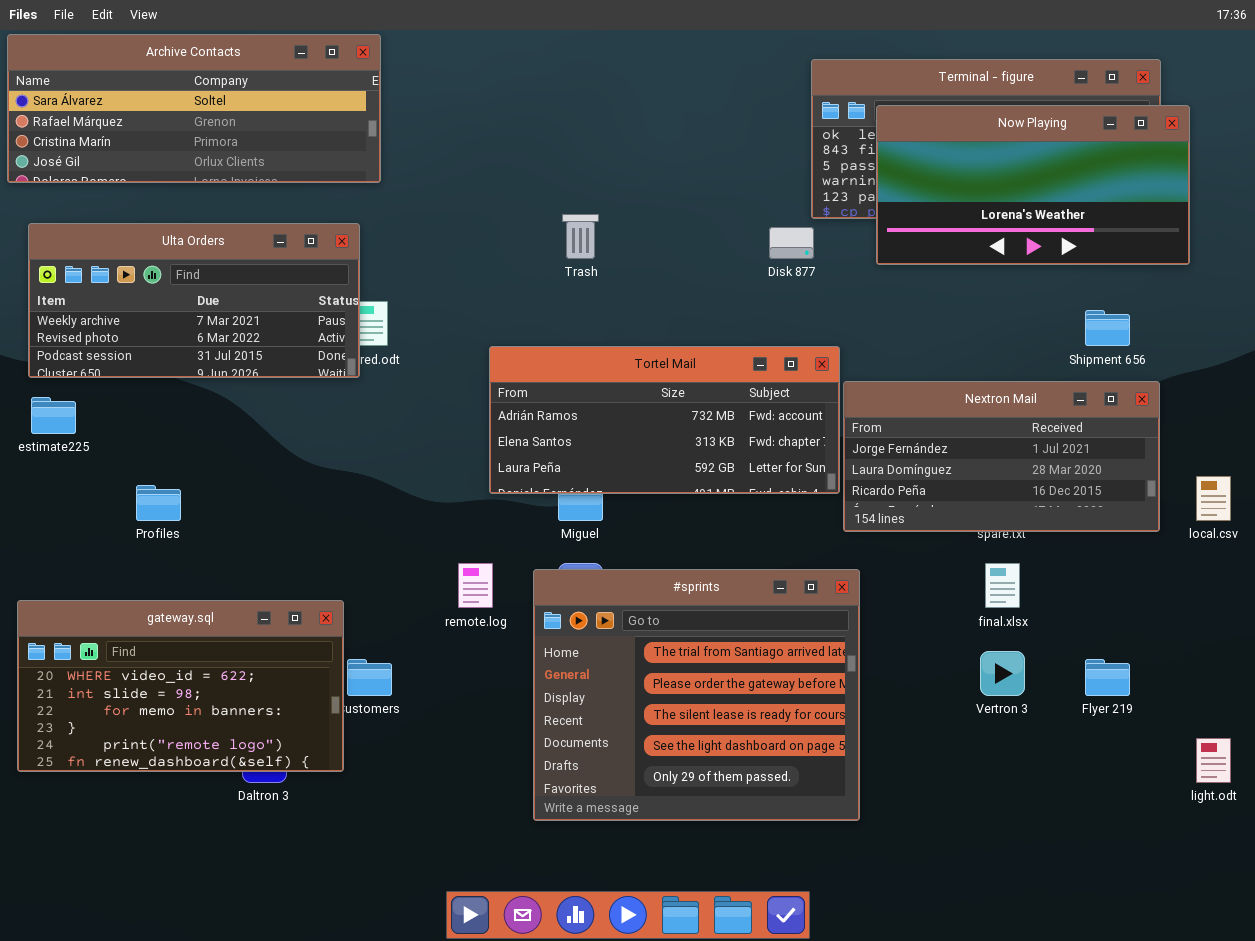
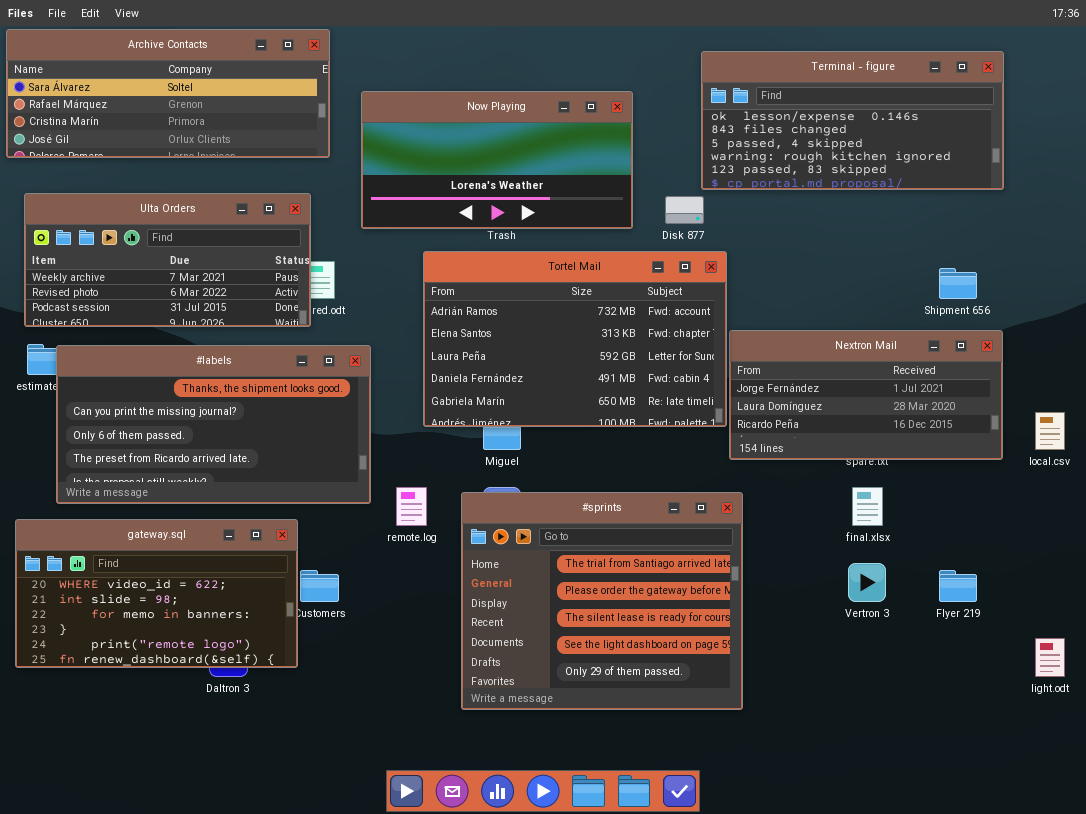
Now Playing: [876,105,1190,265] -> [361,91,633,229], moved
Tortel Mail: [489,346,840,494] -> [423,251,727,427], resized
#labels: none -> [56,345,371,504], opened

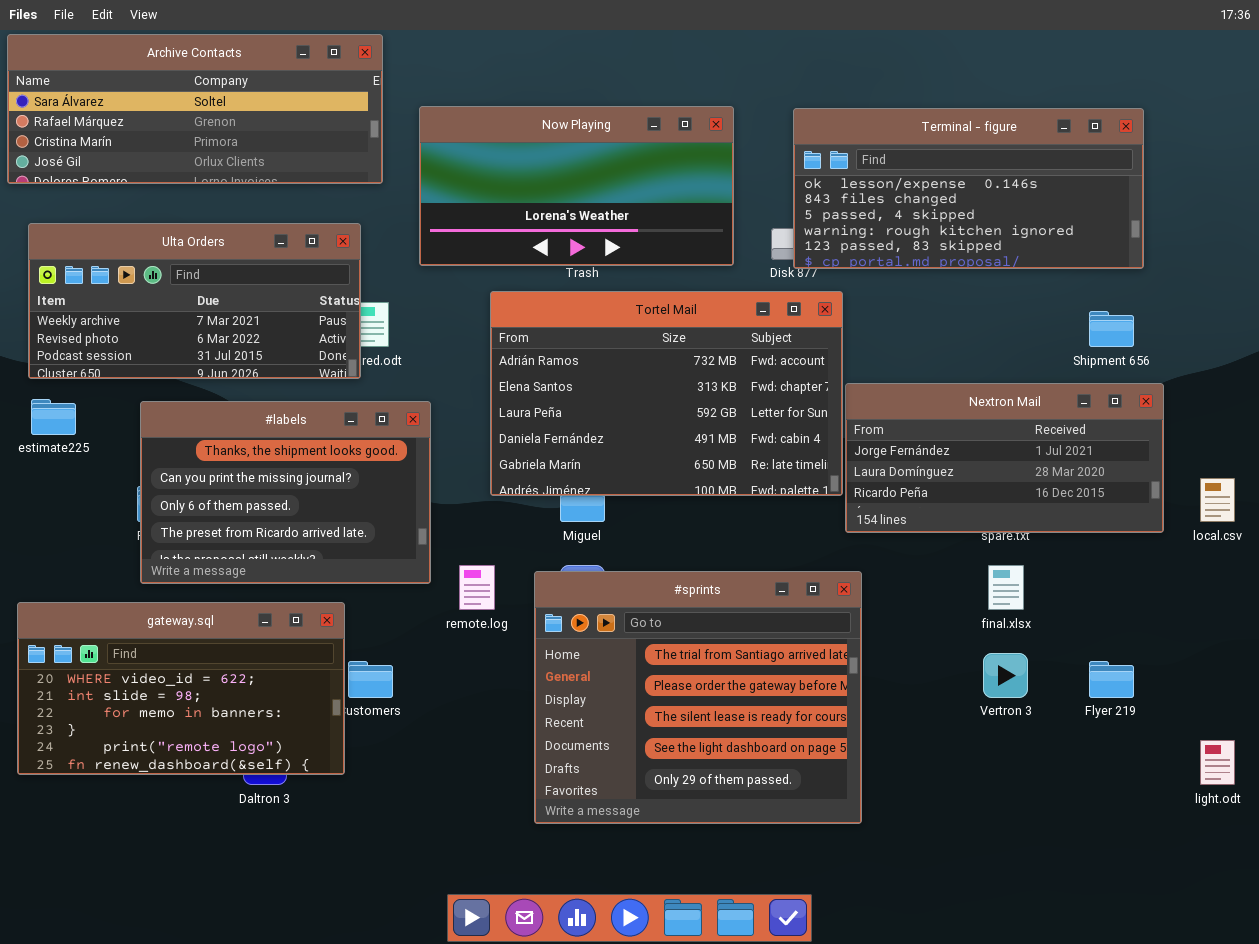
Terminal - figure: [701,51,1004,190] -> [793,108,1144,269], moved
#labels: [56,345,371,504] -> [140,401,431,584], resized

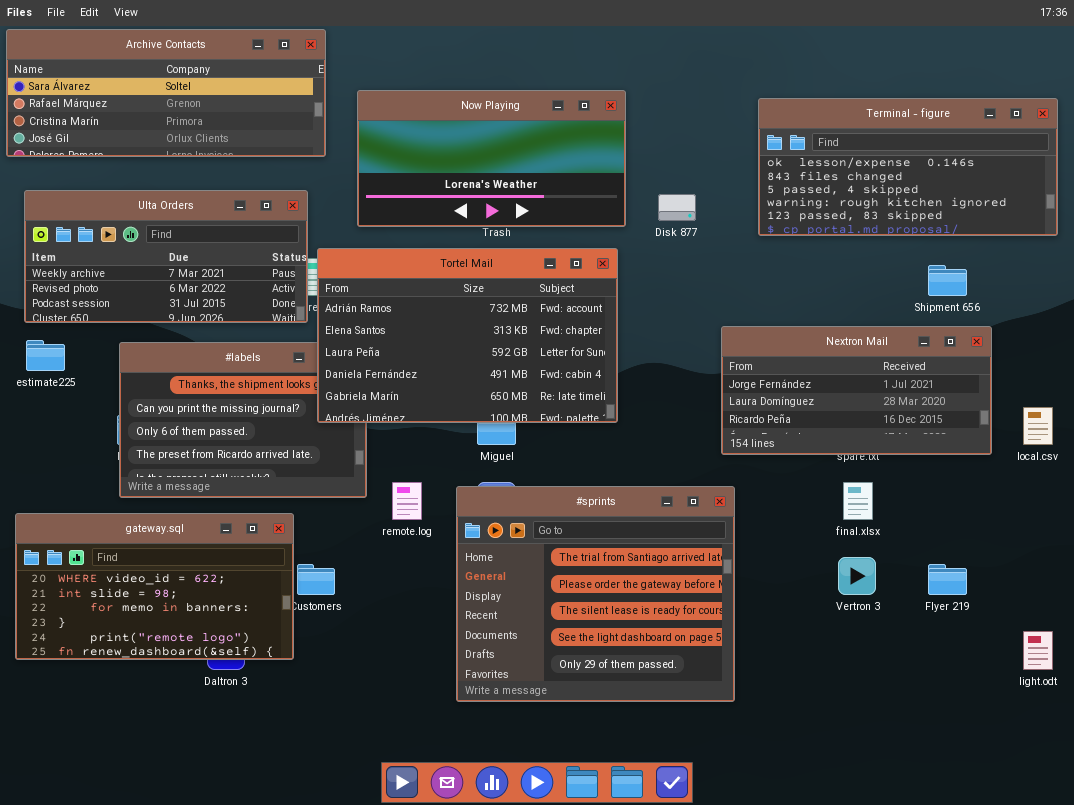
Terminal - figure: [793,108,1144,269] -> [758,98,1058,236], moved
Tortel Mail: [490,291,843,496] -> [317,248,618,423], moved

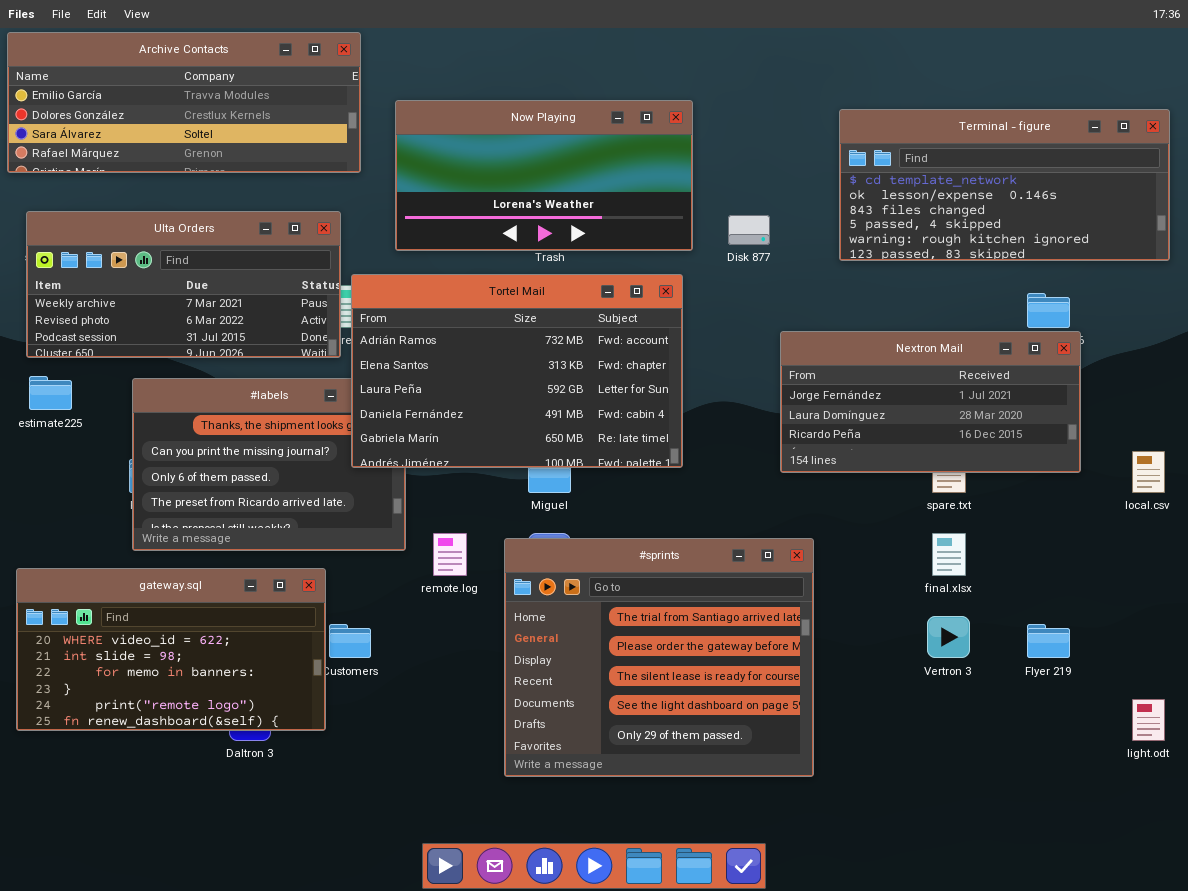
Archive Contacts: [6,29,326,157] -> [7,32,361,173], scrolled up 2 rows
Terminal - figure: [758,98,1058,236] -> [839,109,1170,261], scrolled up 1 row
Nextron Mail: [721,326,992,455] -> [780,331,1081,473], moved

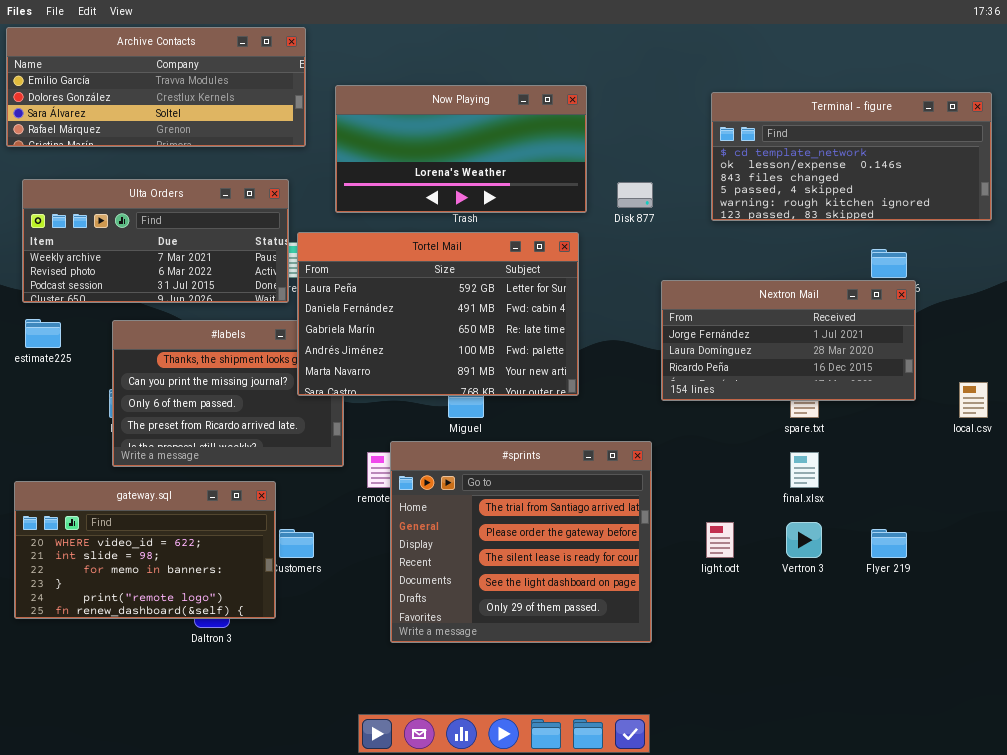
Tortel Mail: [351,274,683,468] -> [297,232,579,396], scrolled down 2 rows
#sprints: [504,538,814,777] -> [390,441,652,643], moved
light.odt: [1132,699,1165,741] -> [706,522,734,558], moved

